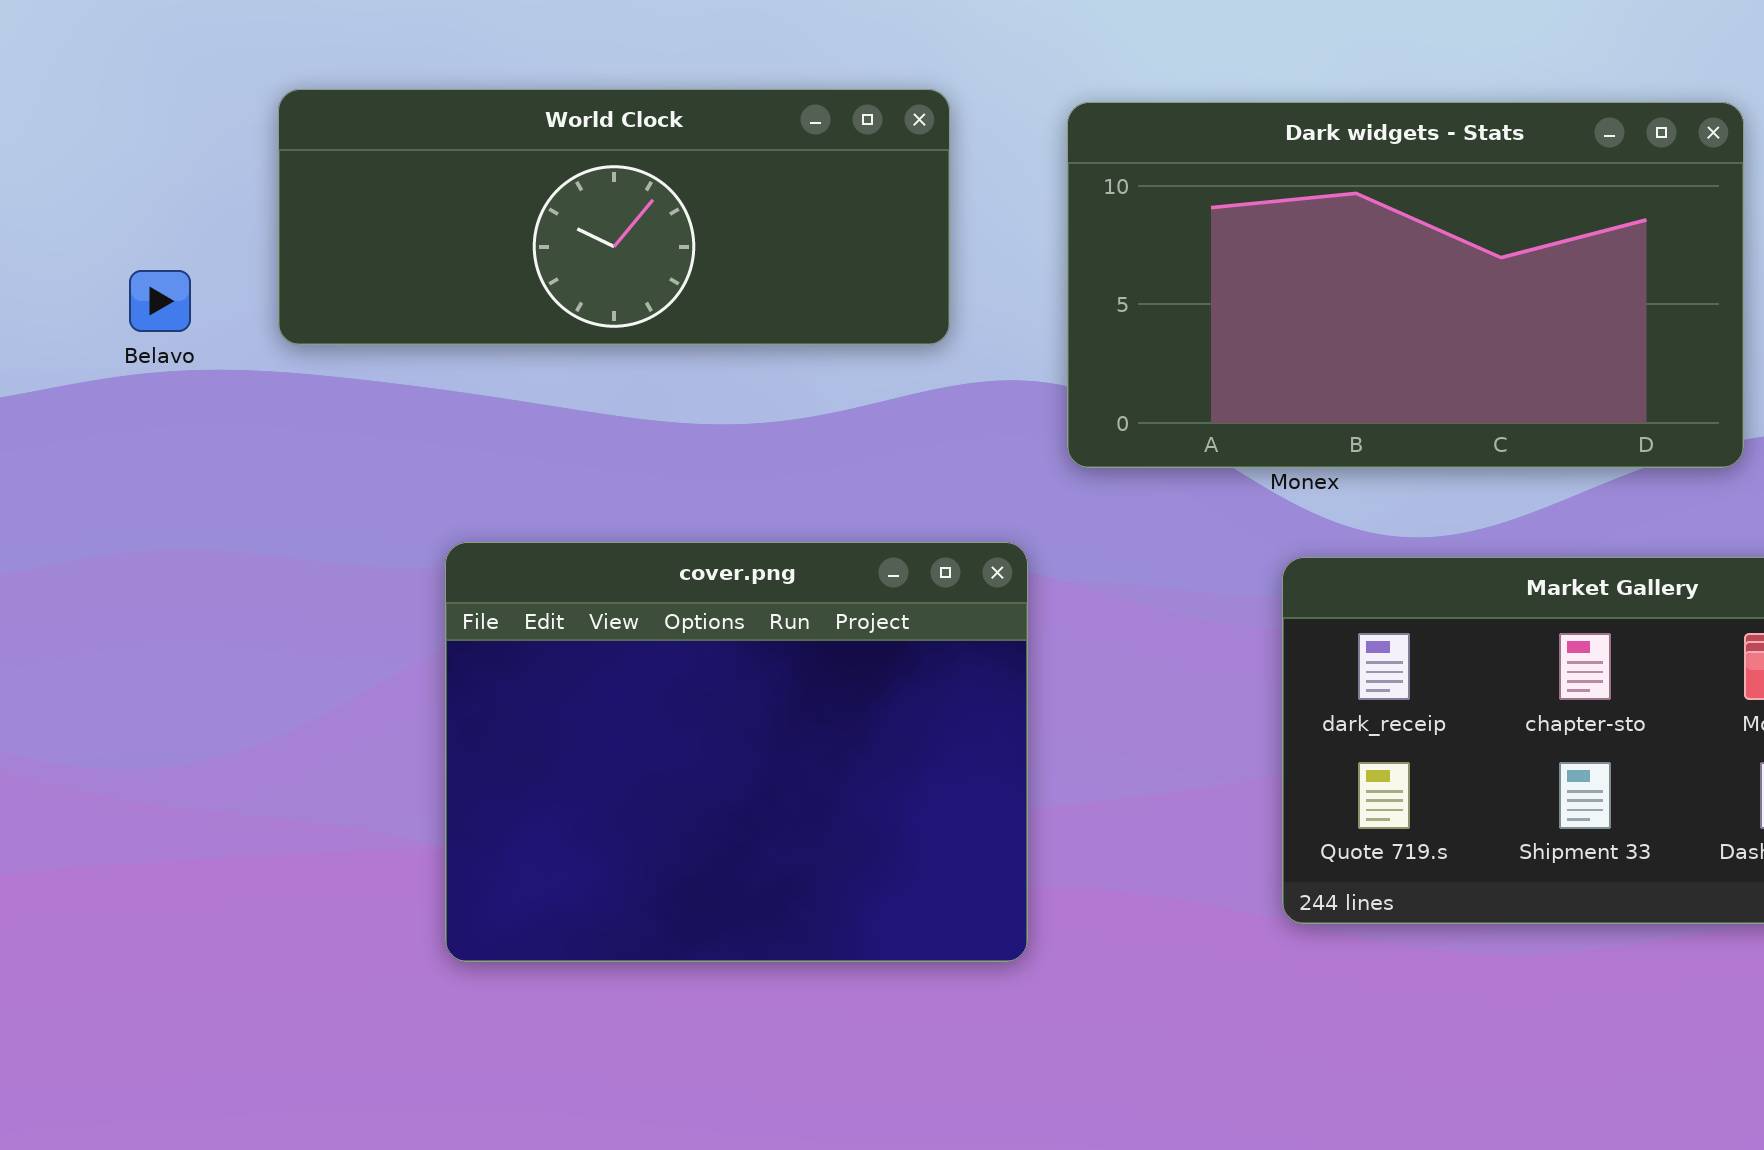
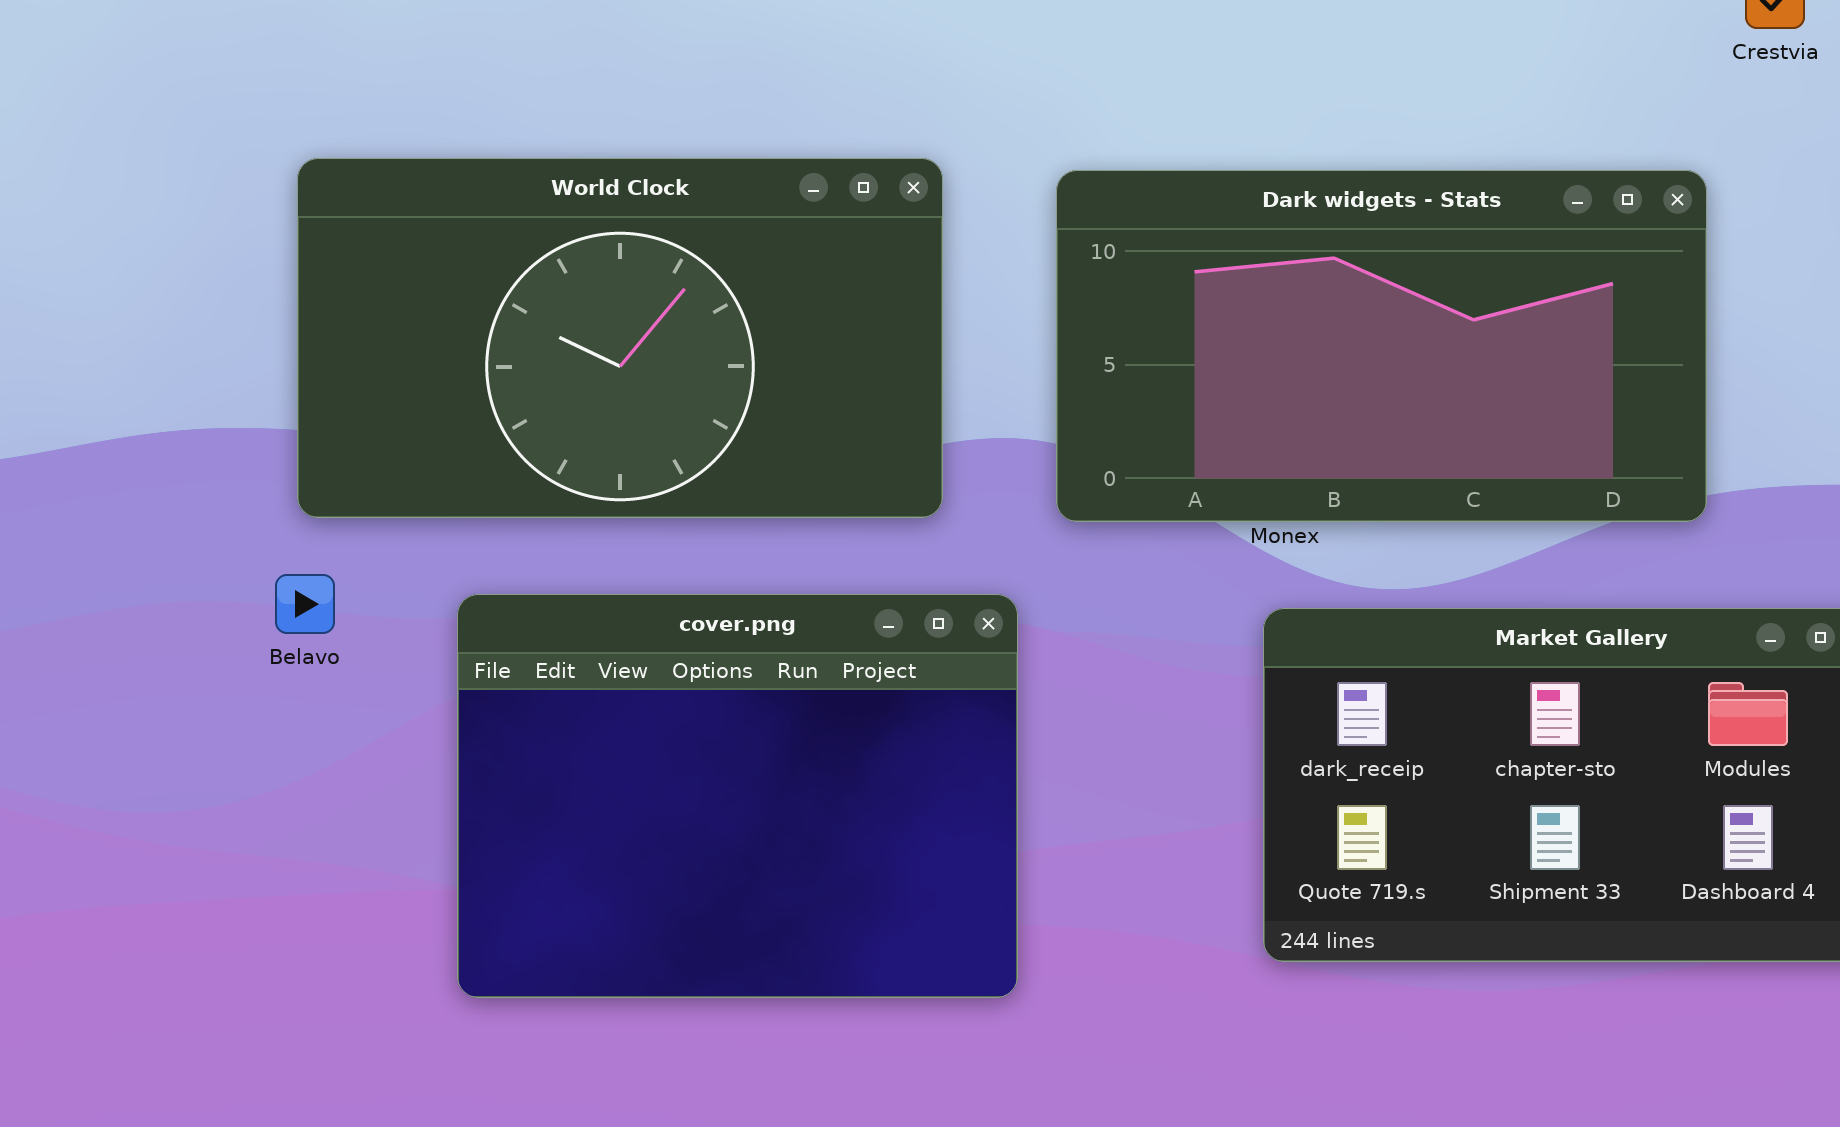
World Clock: [278,89,950,345] -> [297,158,943,518], resized
Belavo: [129,270,191,332] -> [275,574,335,634], moved

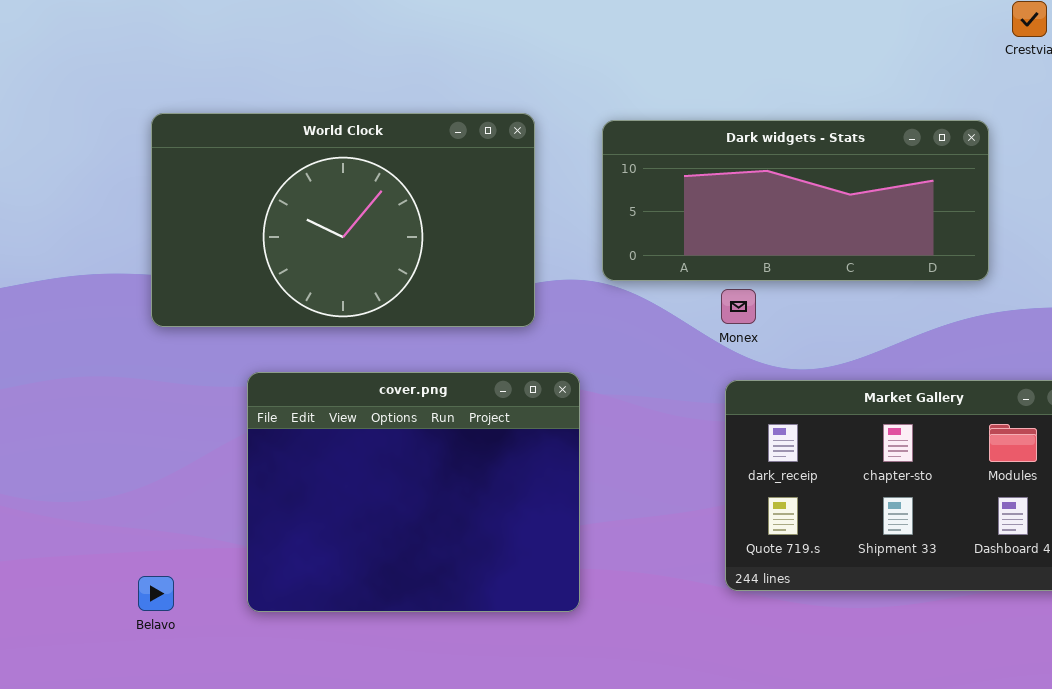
Dark widgets - Stats: [1056,170,1707,522] -> [602,120,989,281], resized
Belavo: [275,574,335,634] -> [138,576,174,611], moved

